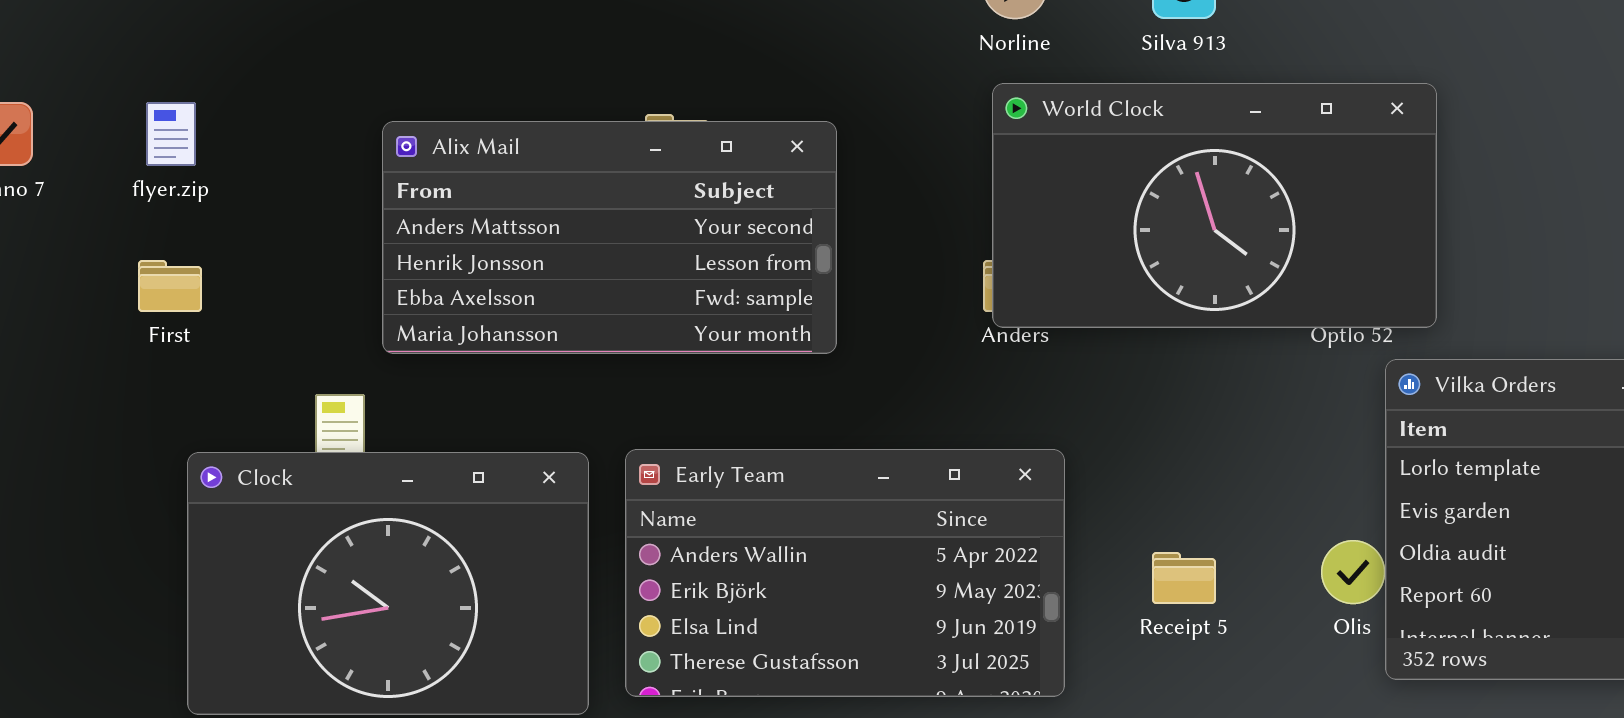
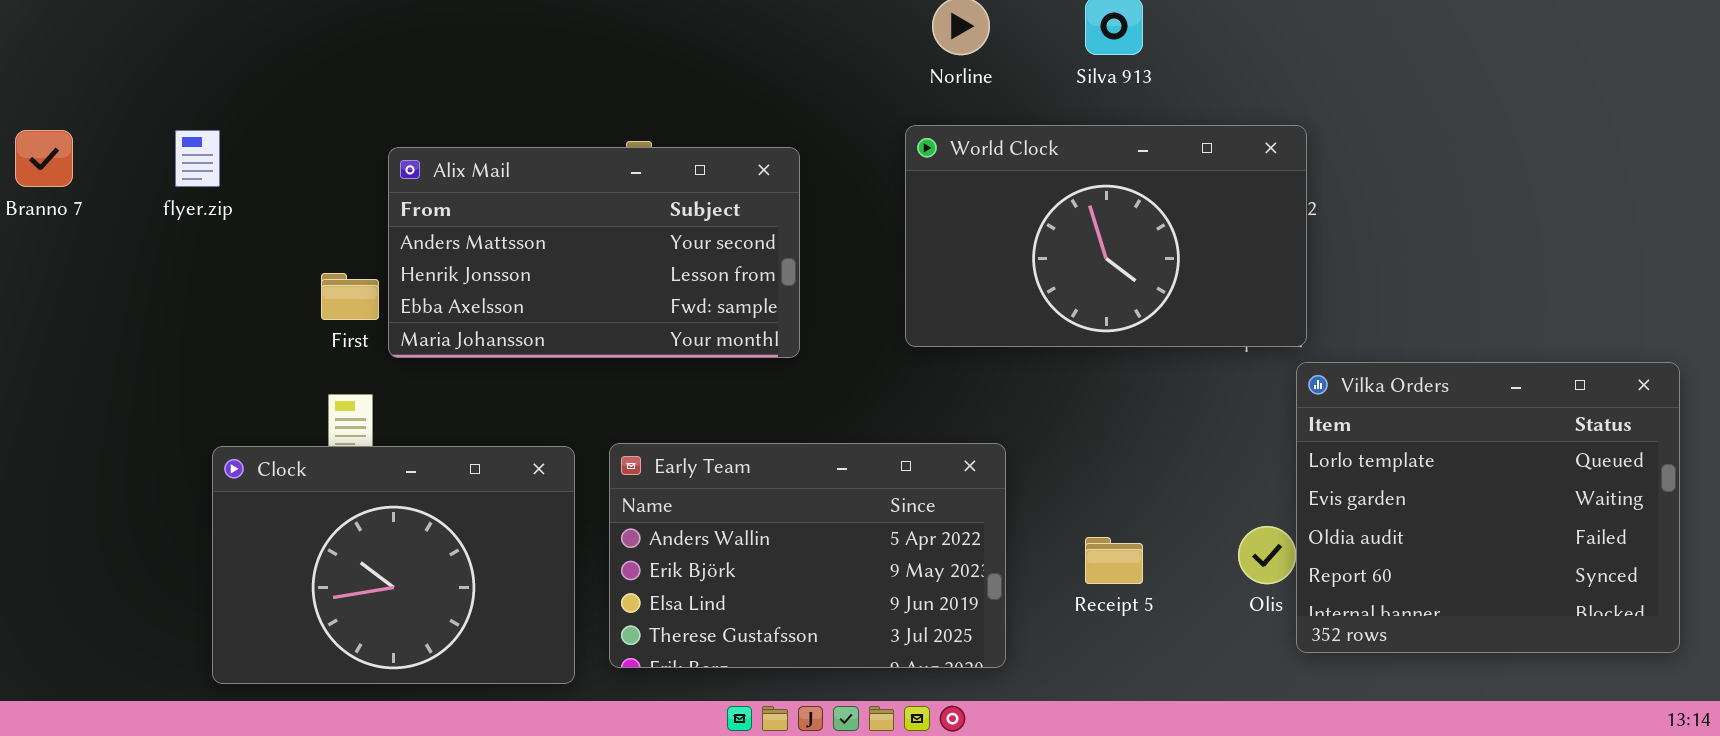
World Clock: [992,83,1437,328] -> [905,125,1307,347], moved
First: [138,260,202,312] -> [321,273,379,320], moved

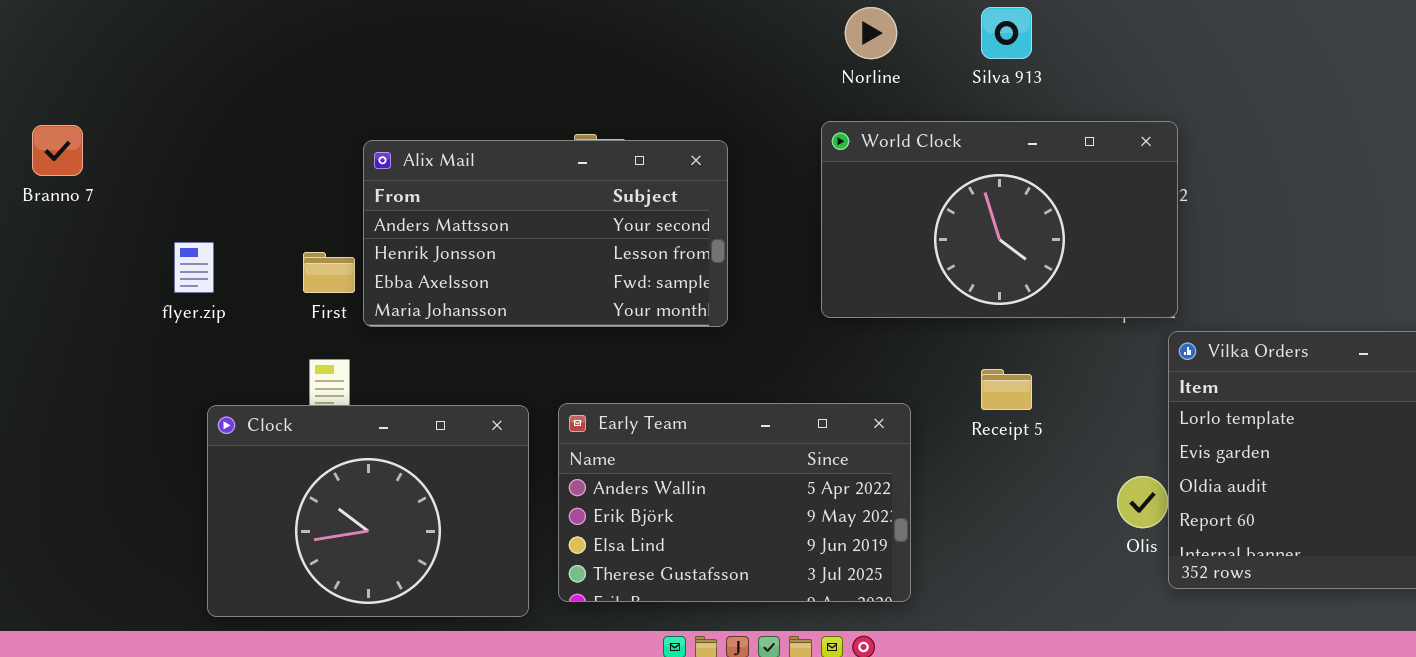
flyer.zip: [175,130,220,187] -> [174,242,214,293], moved
Receipt 5: [1085,537,1143,584] -> [981,369,1032,410], moved

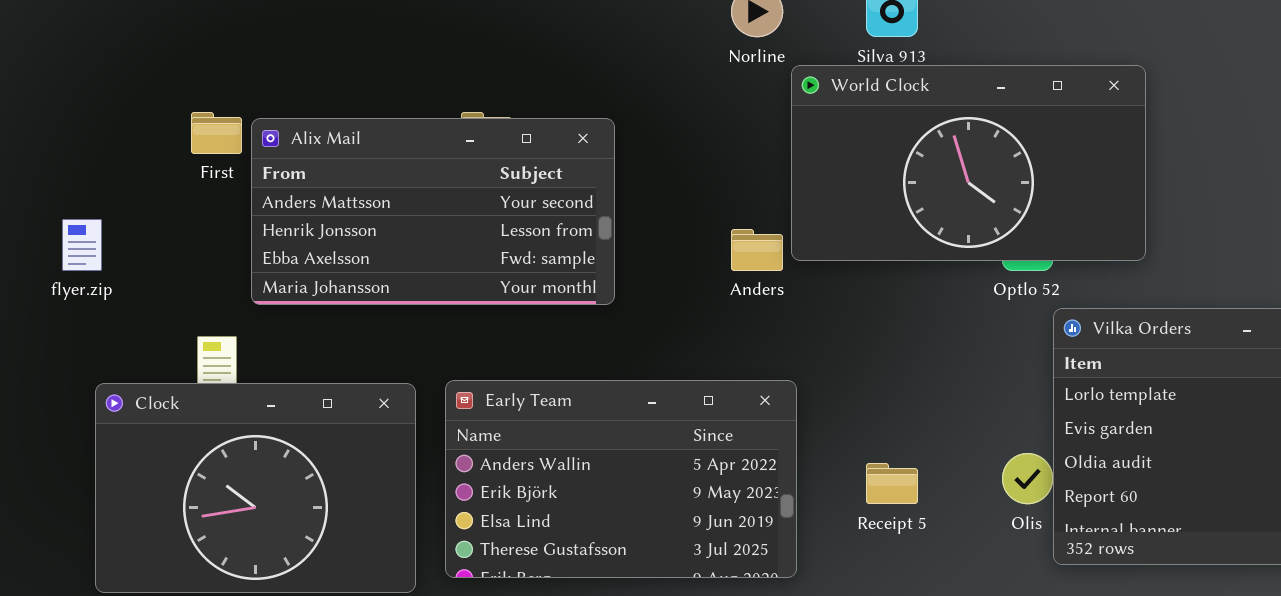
World Clock: [821,121,1178,318] -> [791,65,1146,261], moved
First: [303,252,355,293] -> [191,112,242,154], moved
Receipt 5: [981,369,1032,410] -> [866,463,918,504], moved

